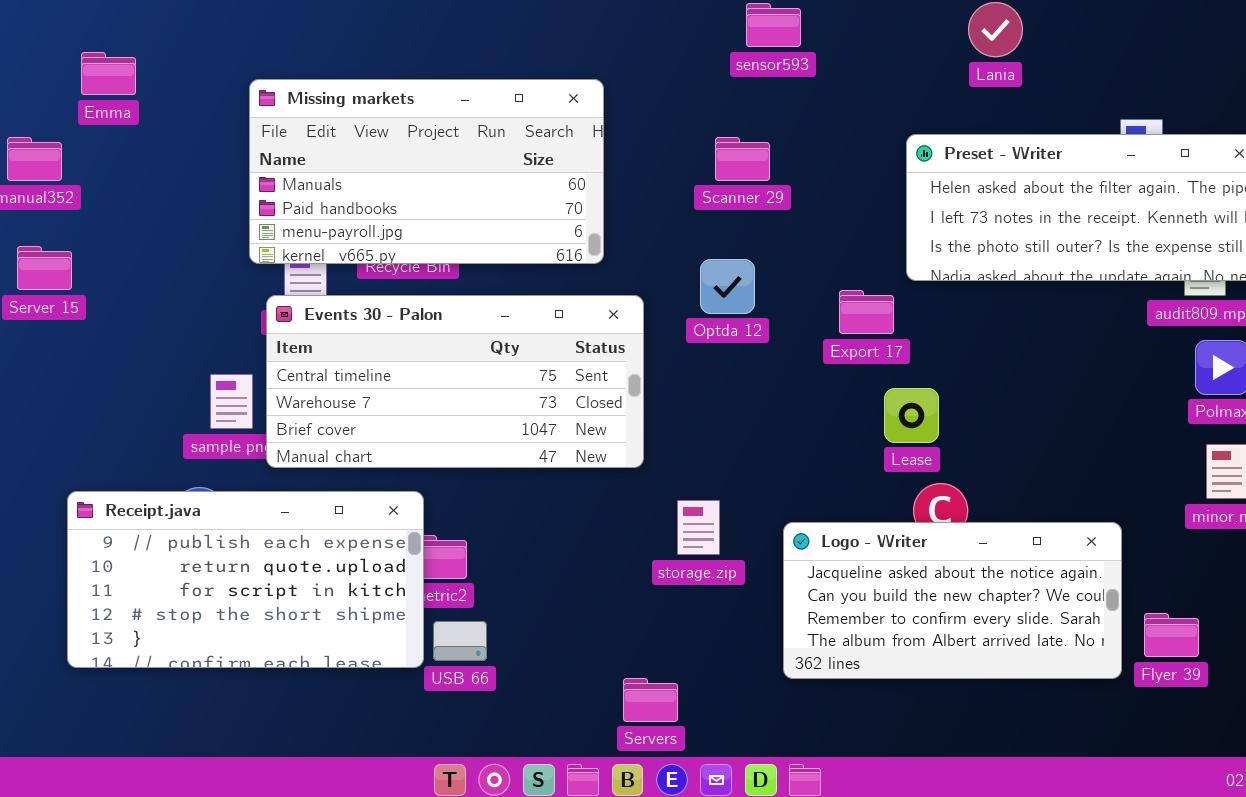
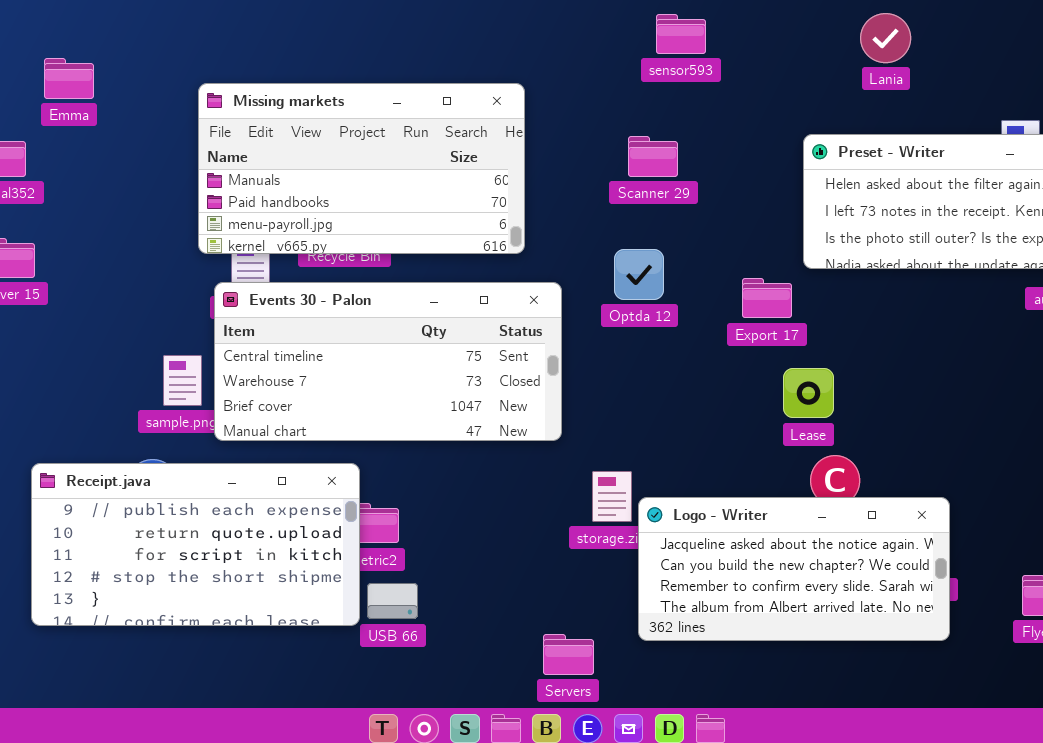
Logo - Writer: [783,522,1122,679] -> [638,497,950,641], moved

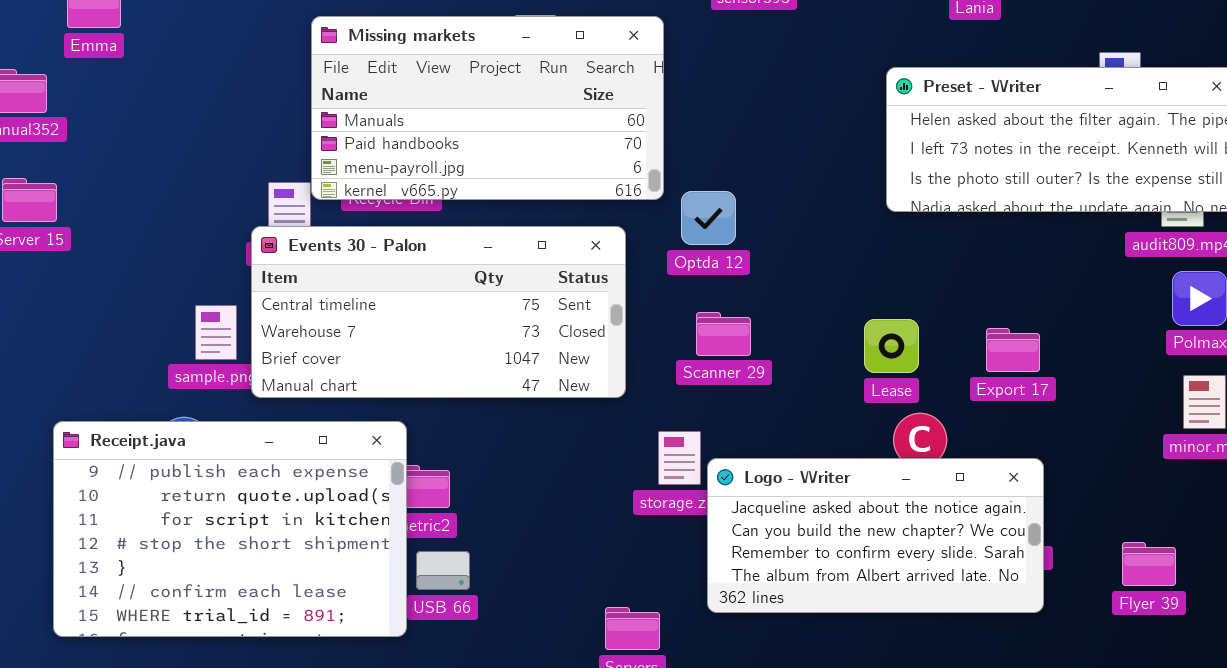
Missing markets: [198,83,525,254] -> [311,16,664,200], moved
Scanner 29: [628,136,678,177] -> [696,312,751,356], moved
Export 17: [742,278,792,318] -> [986,328,1040,372], moved
Receipt.java: [31,463,360,626] -> [53,421,407,637], resized

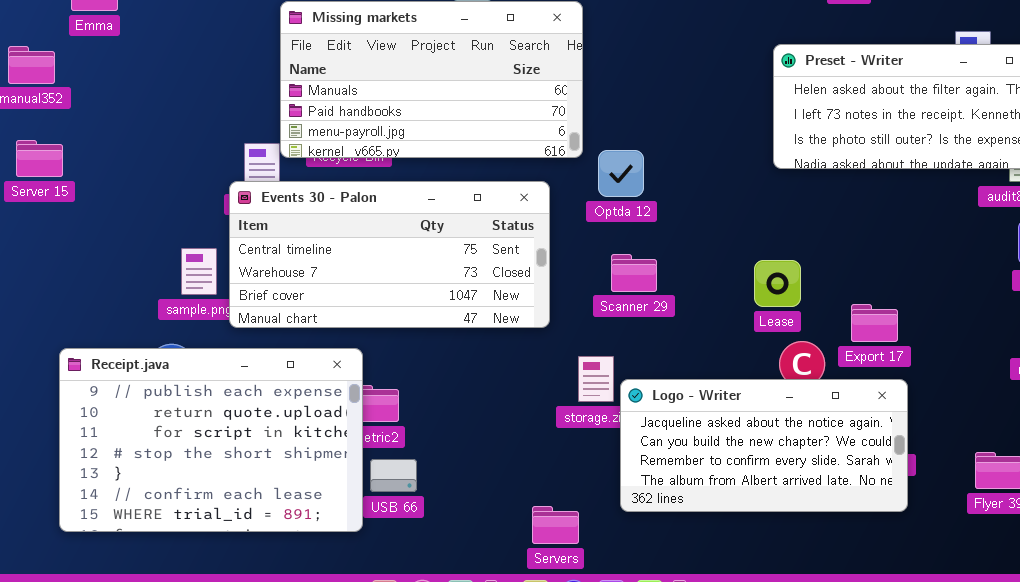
Export 17: [986,328,1040,372] -> [851,304,898,342], moved

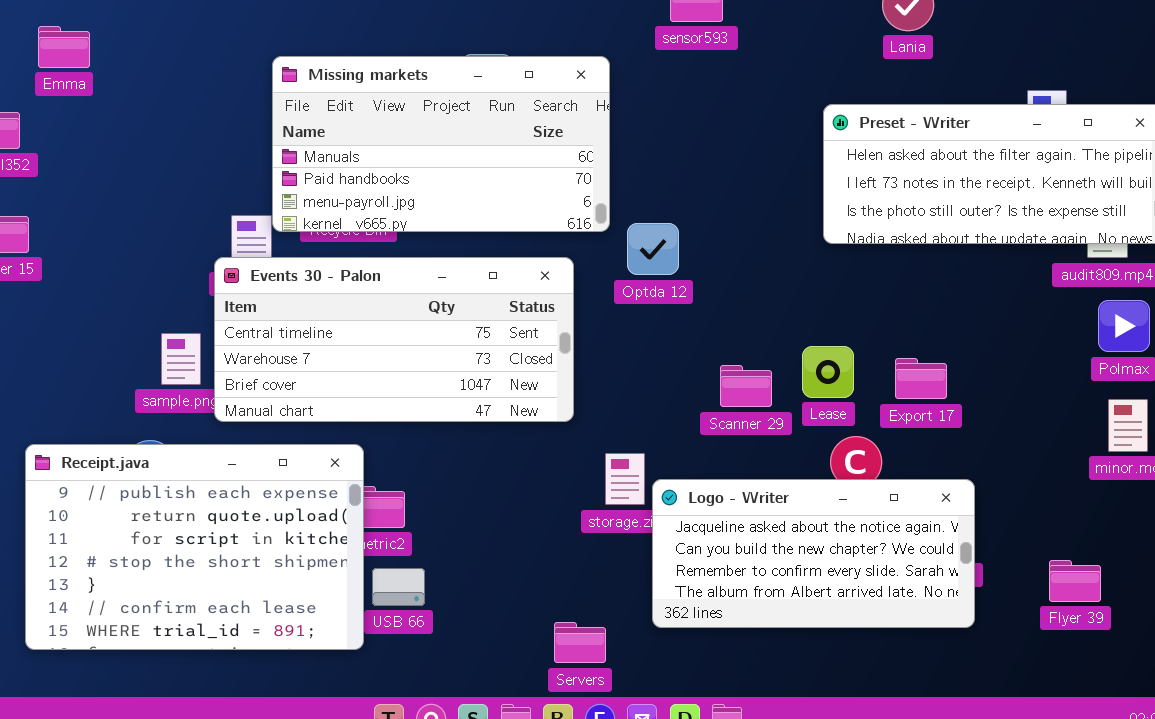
Scanner 29: [611,254,657,292] -> [720,365,772,407], moved
Export 17: [851,304,898,342] -> [895,358,947,399], moved

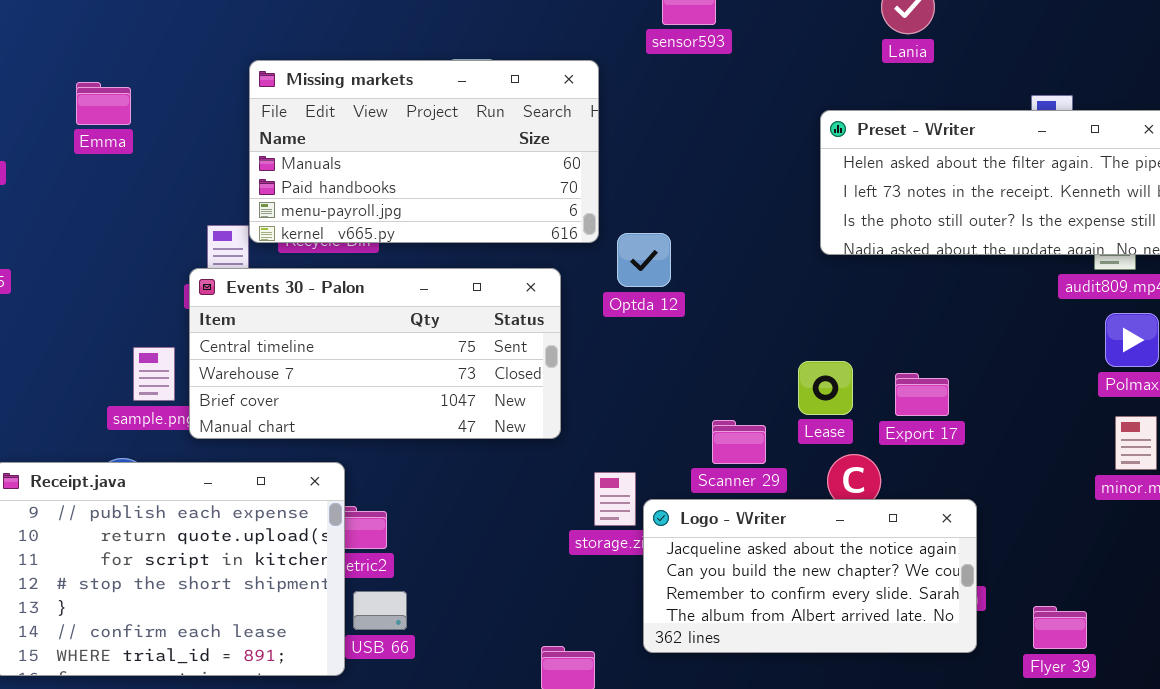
Emma: [38,26,90,68] -> [76,82,131,125], moved
Scanner 29: [720,365,772,407] -> [712,420,766,464], moved
Flyer 39: [1049,560,1101,602] -> [1033,606,1087,649], moved

